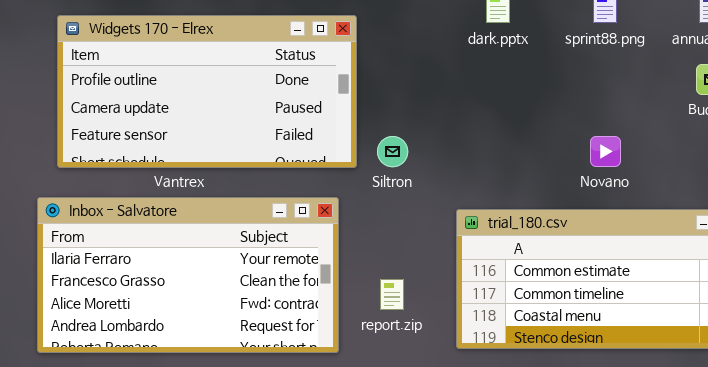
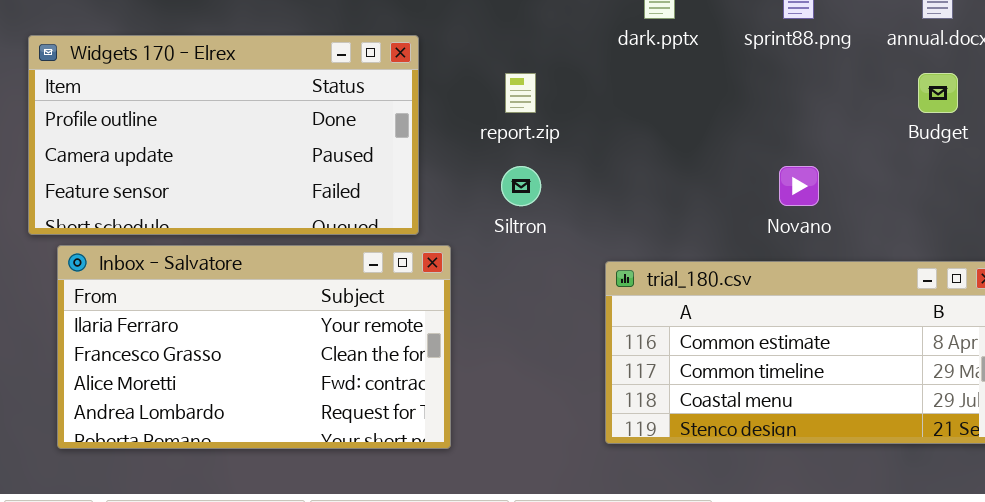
Widgets 170 - Elrex: [57,15,357,168] -> [28,35,419,235], moved
report.zip: [380,279,404,310] -> [505,73,536,113], moved

